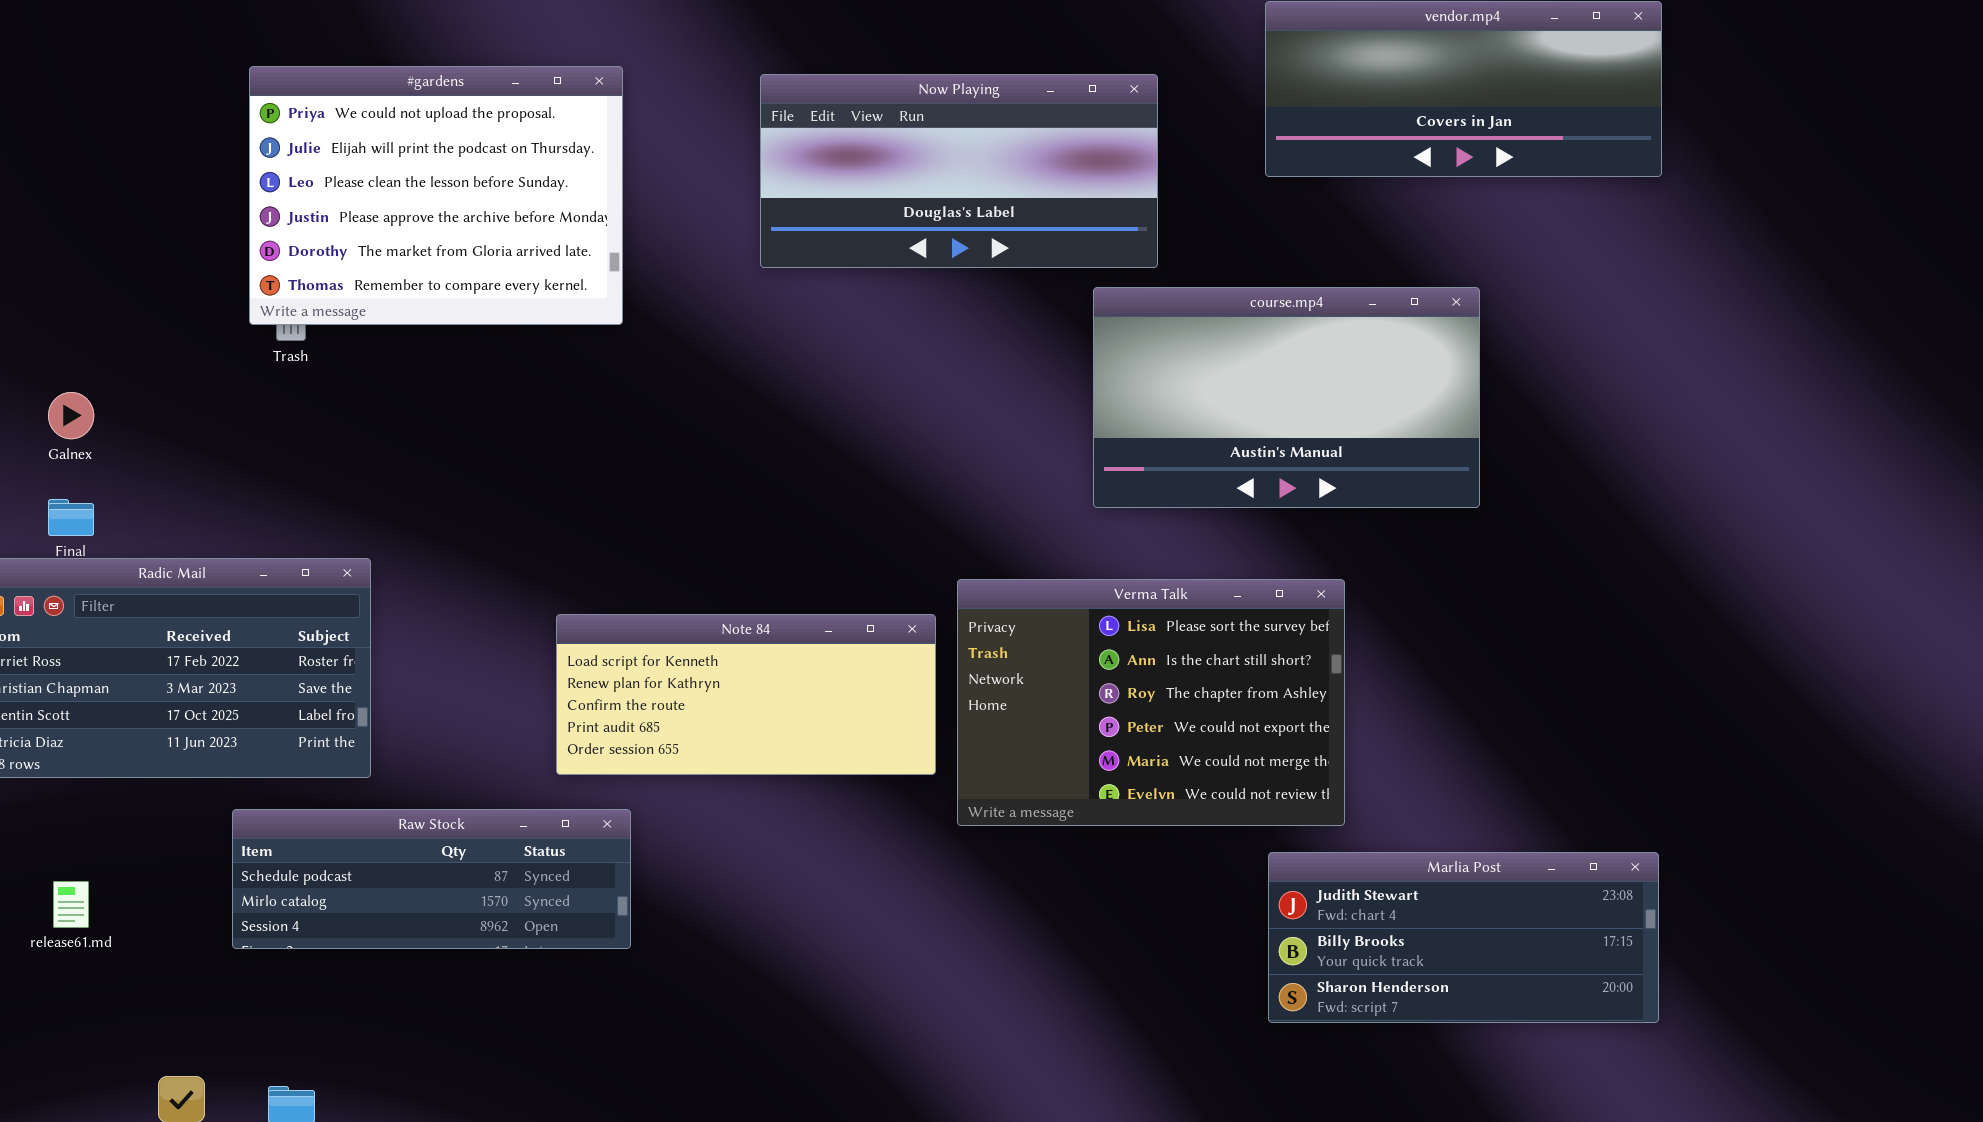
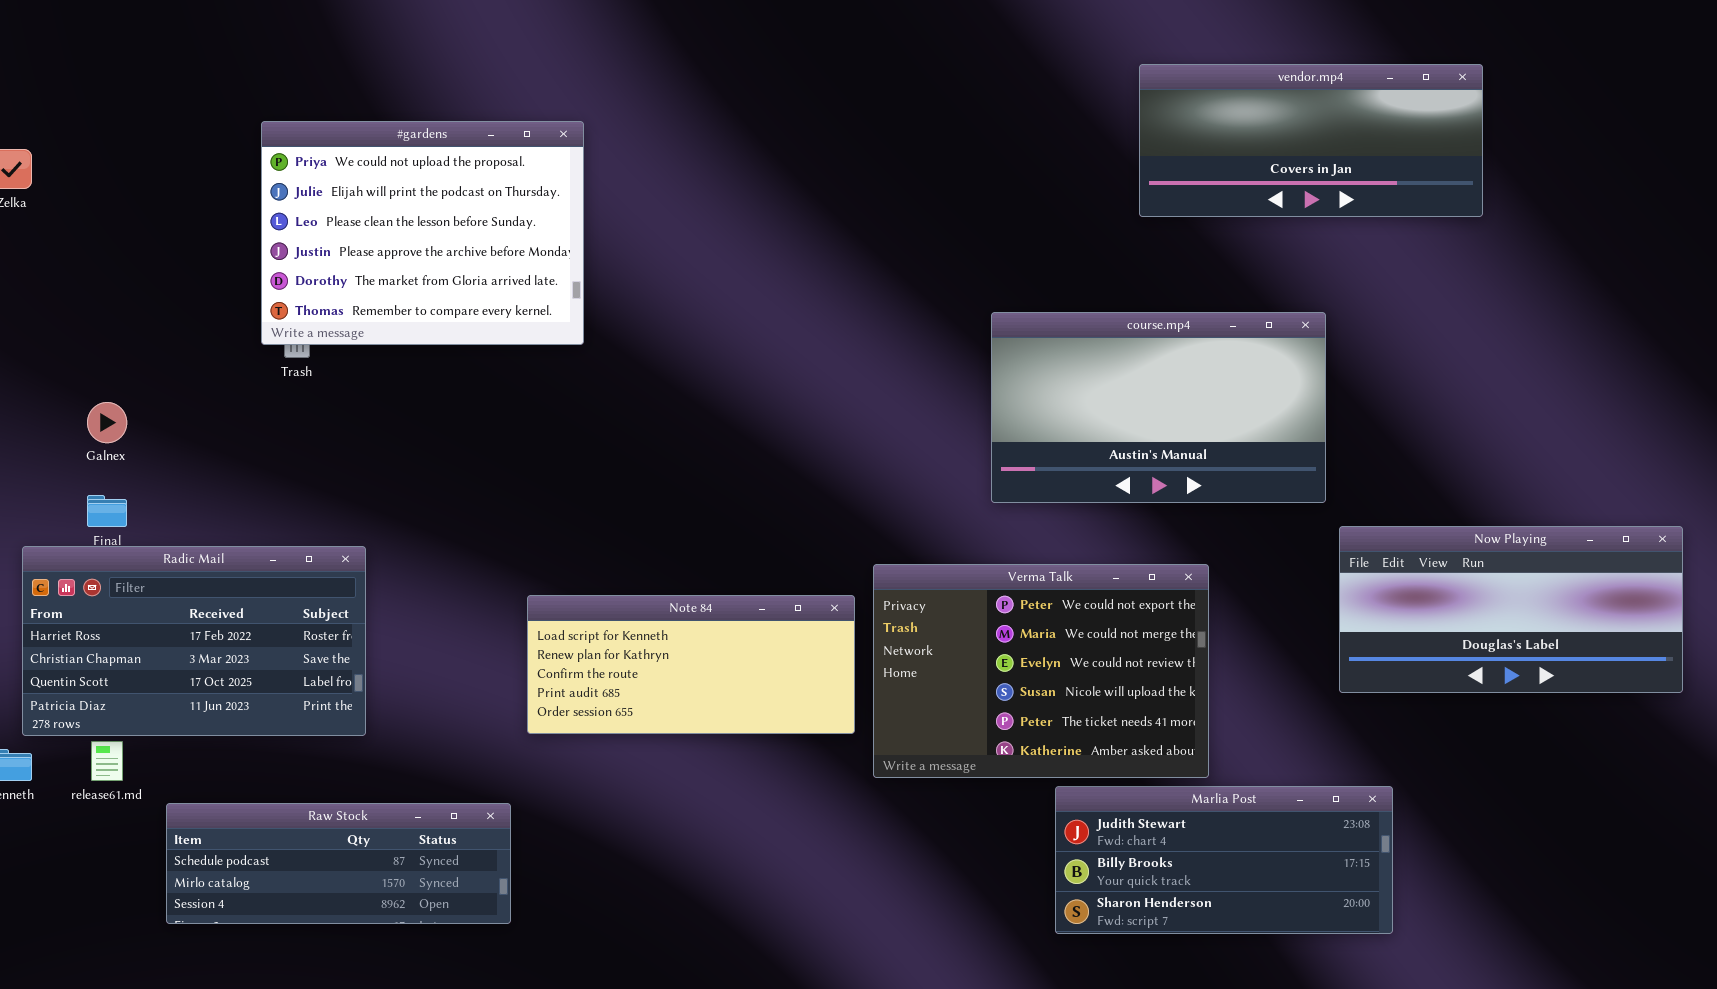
Now Playing: [760,74,1158,268] -> [1339,526,1683,693], moved
Verma Talk: [957,579,1345,826] -> [873,564,1209,778], scrolled down 3 rows
Raw Stock: [232,809,631,949] -> [166,803,511,924], moved
Marlia Post: [1268,852,1659,1023] -> [1055,786,1393,934], moved
release61.md: [53,881,89,928] -> [91,741,123,781], moved

